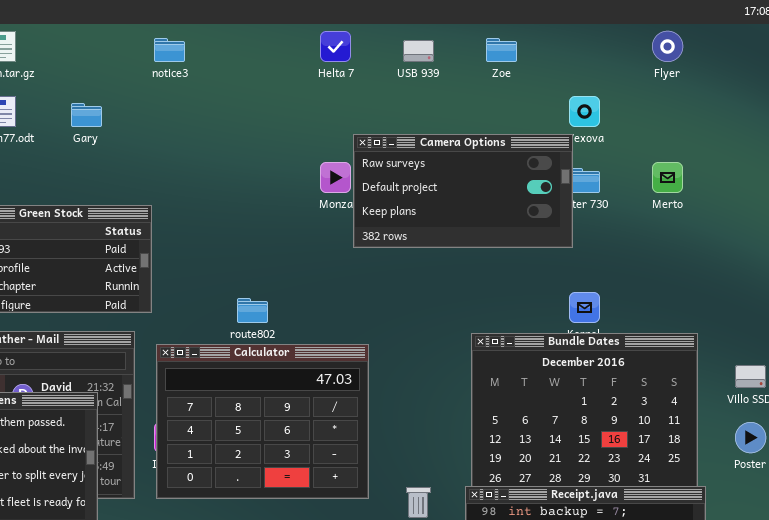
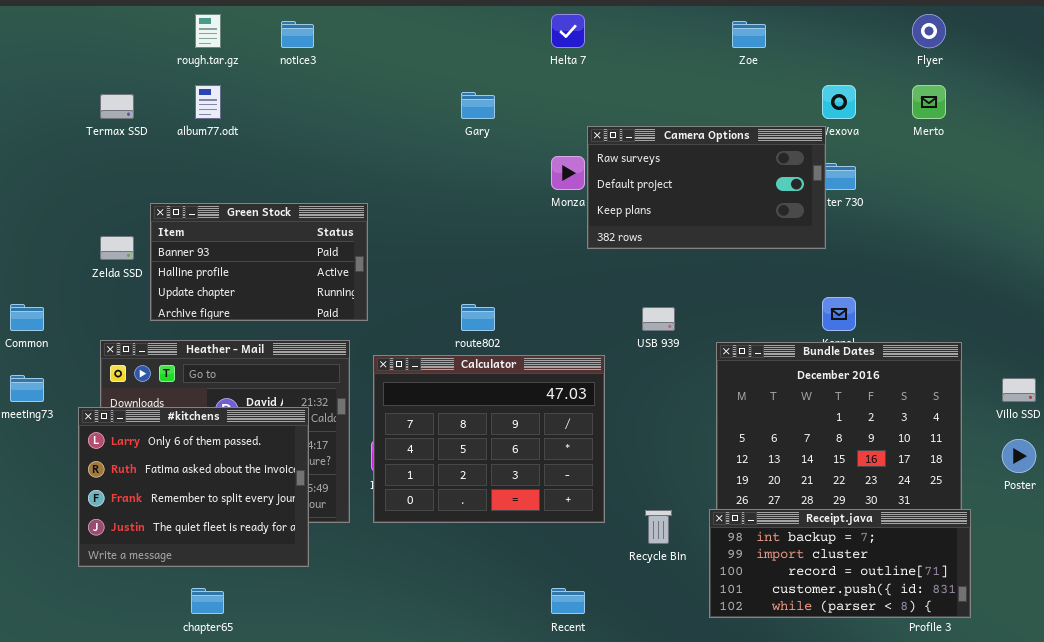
notice3: [154,38,185,62] -> [281,21,314,48], moved
USB 939: [403,40,434,62] -> [642,307,675,331], moved
Gary: [71,103,102,127] -> [461,92,495,119], moved
Merto: [652,162,683,193] -> [912,85,946,119], moved

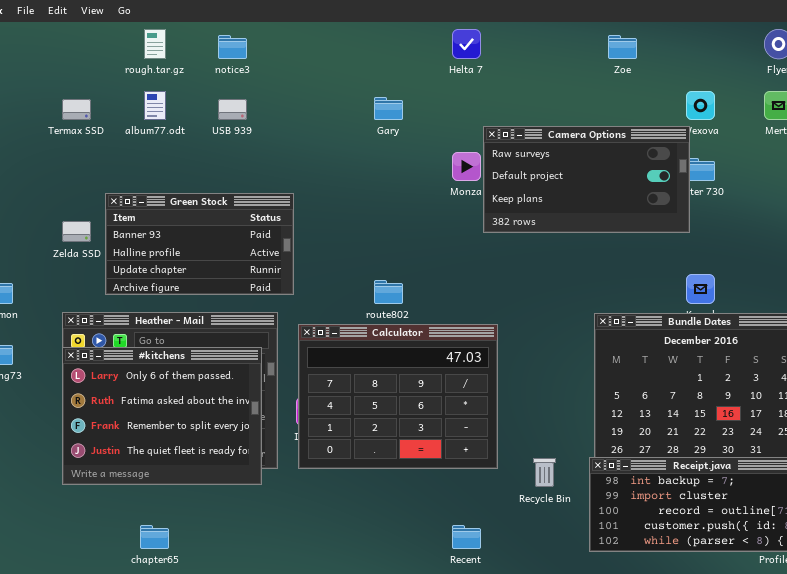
USB 939: [642,307,675,331] -> [218,99,247,120], moved
#kitchens: [78,407,309,567] -> [62,347,262,485], moved

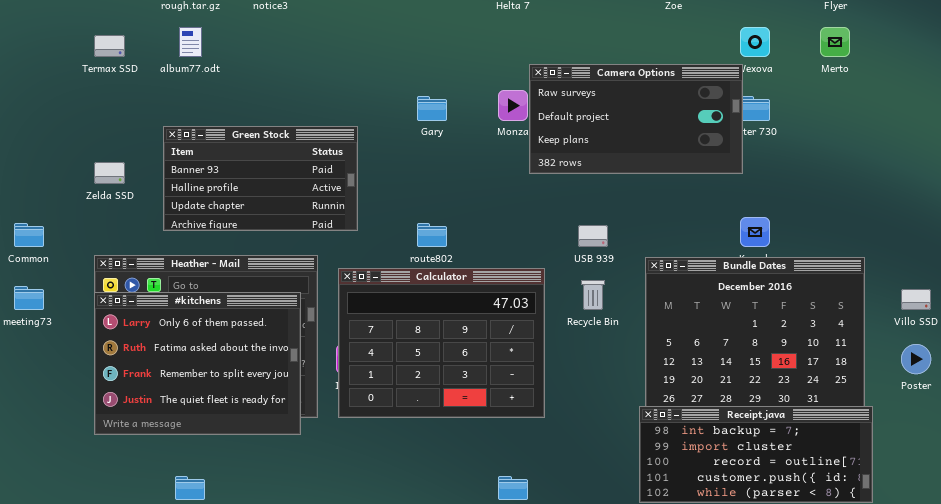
Gary: [374,97,403,120] -> [417,96,447,121], moved
USB 939: [218,99,247,120] -> [578,225,608,247], moved
Green Stock: [105,193,294,295] -> [163,126,358,231], moved
Recycle Bin: [533,458,556,487] -> [581,280,605,310], moved

